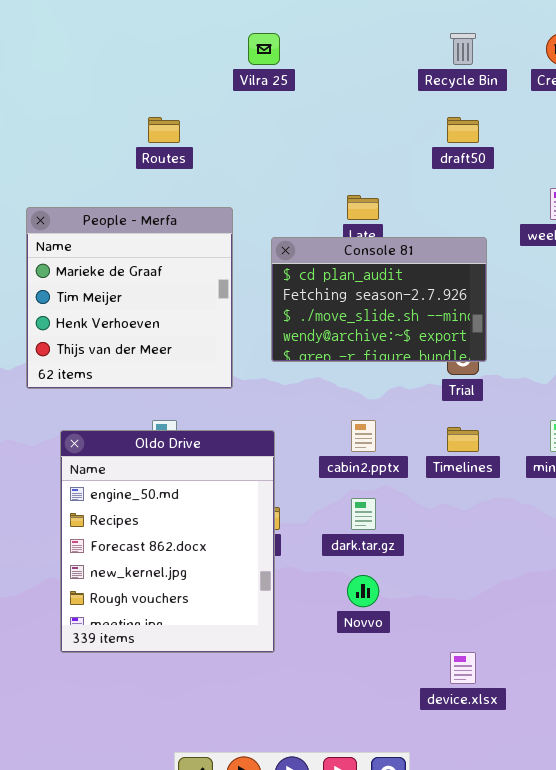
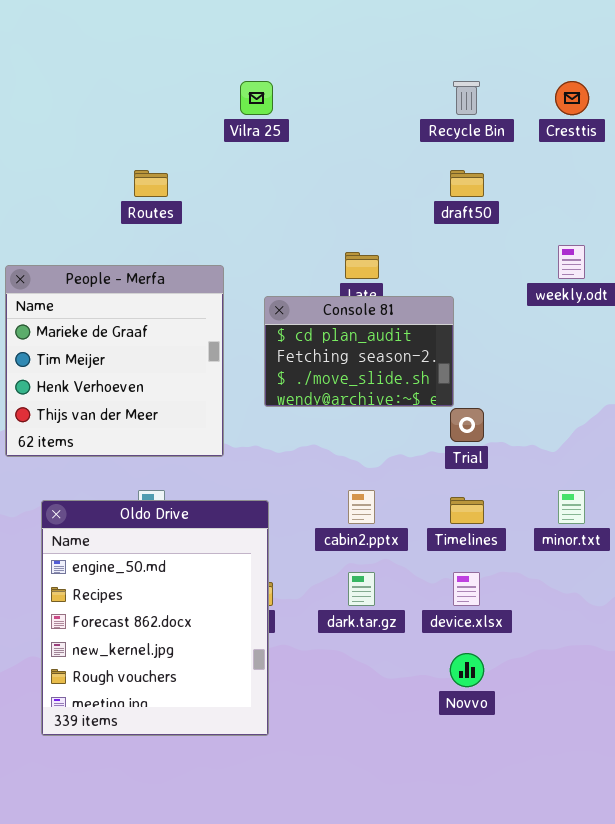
Console 81: [271,237,487,362] -> [264,296,454,407], resized
Novvo: [347,575,379,607] -> [450,653,484,687], moved
device.xlsx: [450,652,476,684] -> [453,572,480,606], moved

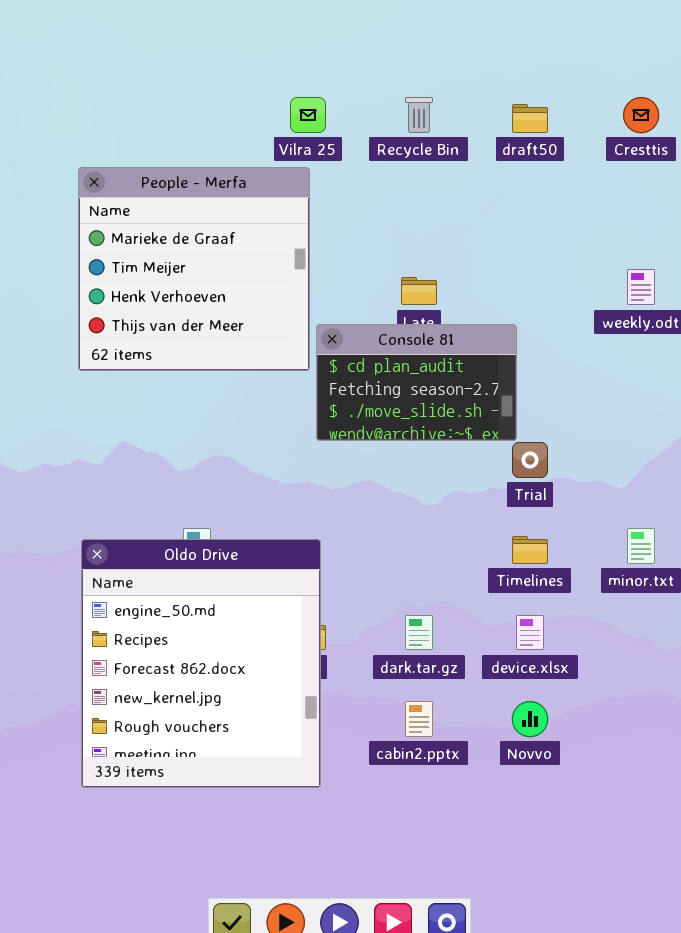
Recycle Bin: [453,81,480,115] -> [405,97,433,133], moved
draft50: [450,170,484,197] -> [512,104,548,133], moved
People - Merfa: [5,265,224,457] -> [78,167,310,371], moved
cabin2.pptx: [348,490,375,524] -> [405,701,433,737], moved

